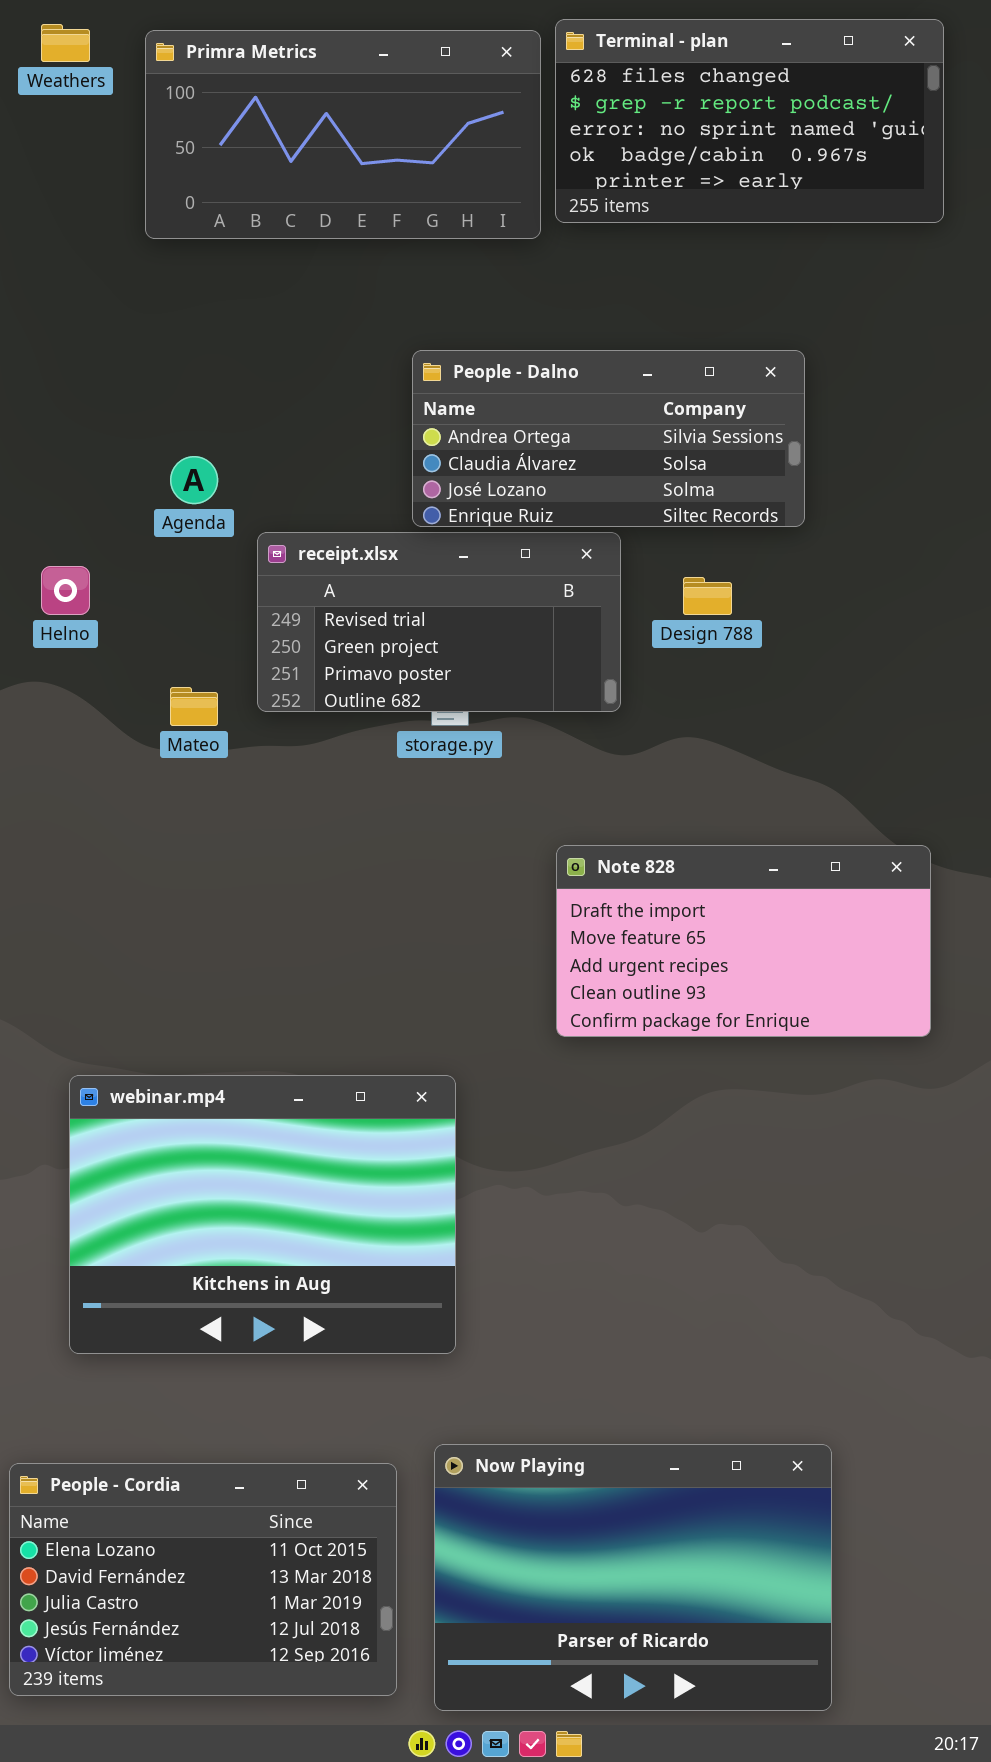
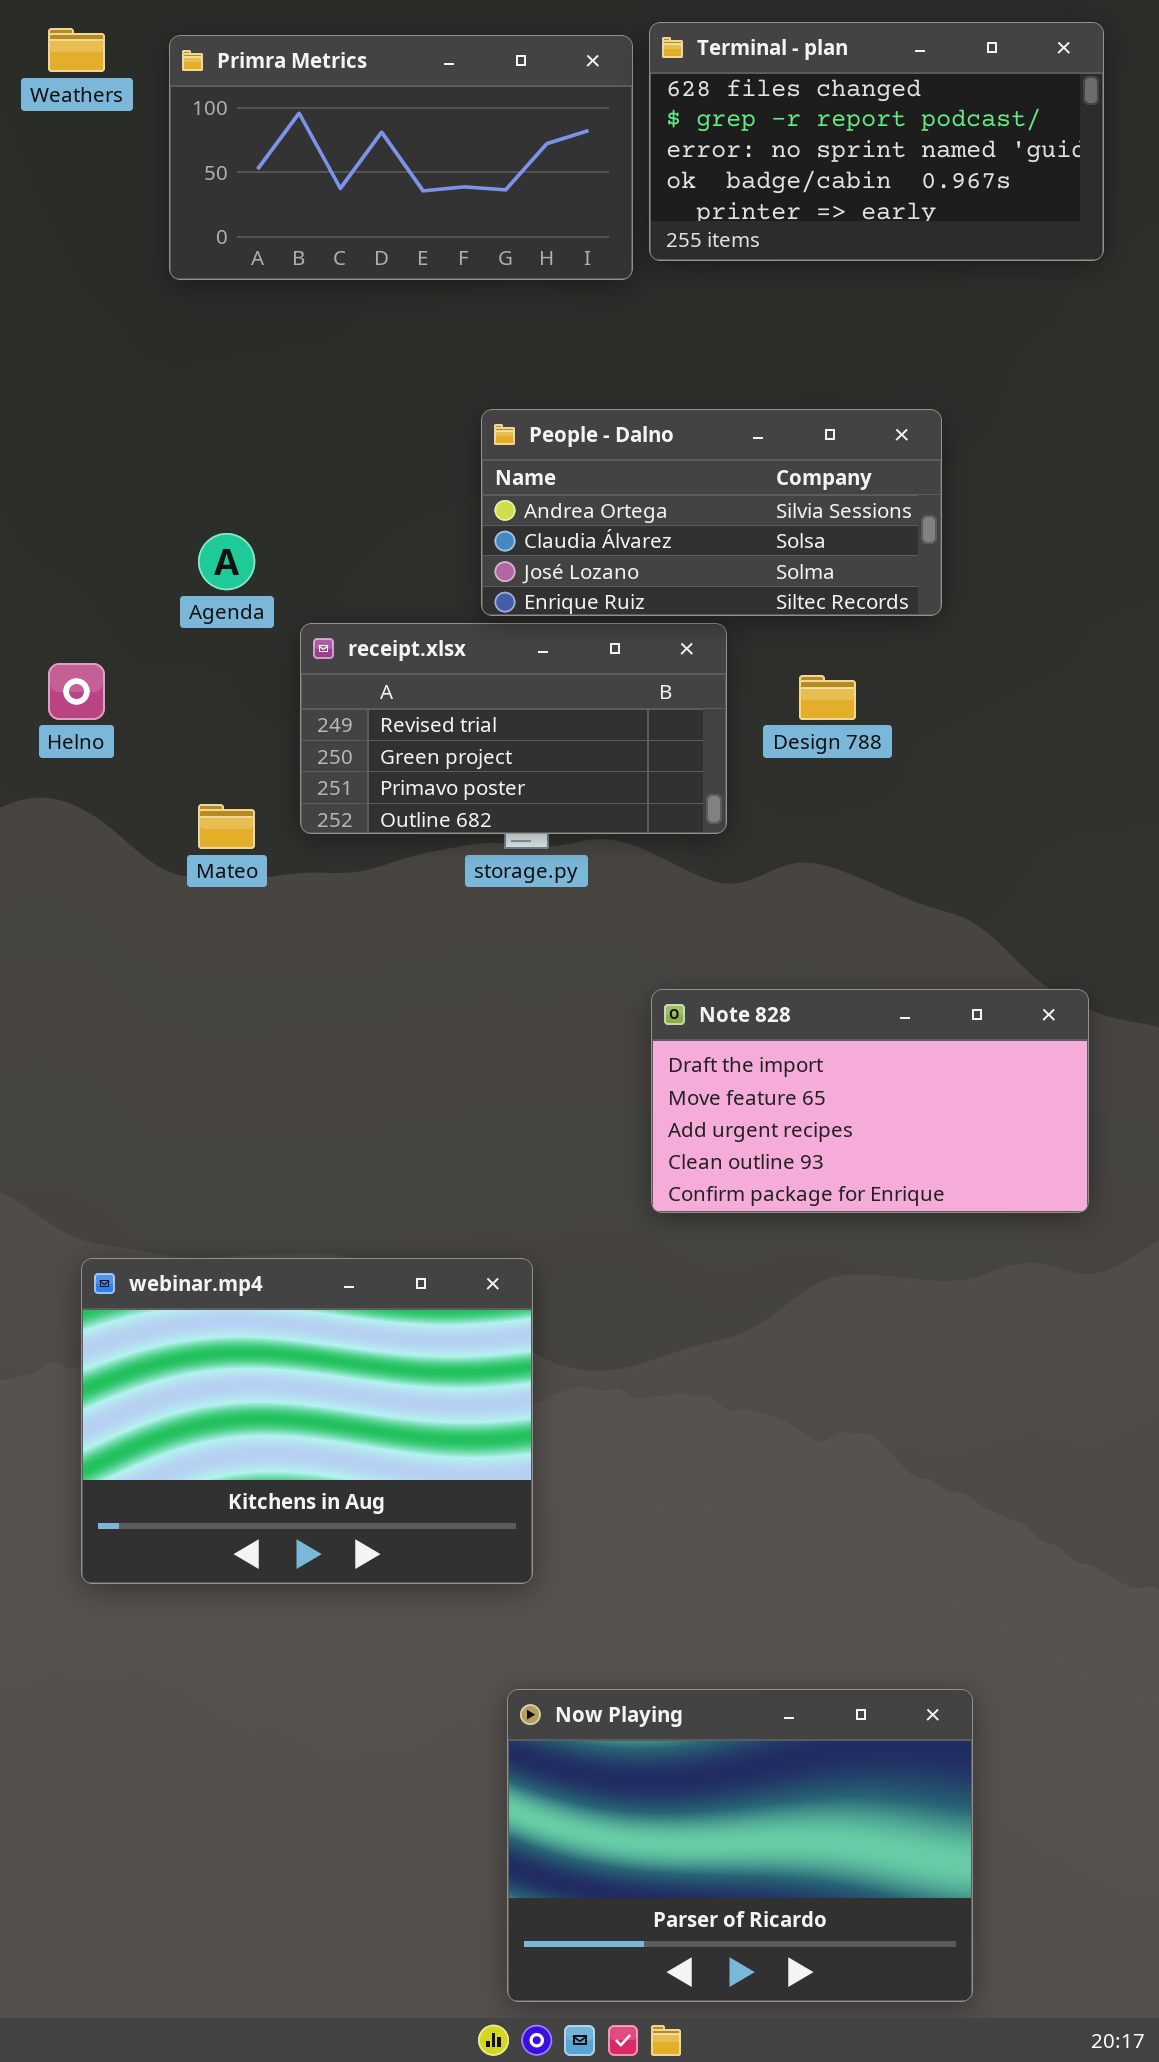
People - Cordia: [9,1463,397,1696] -> none, closed

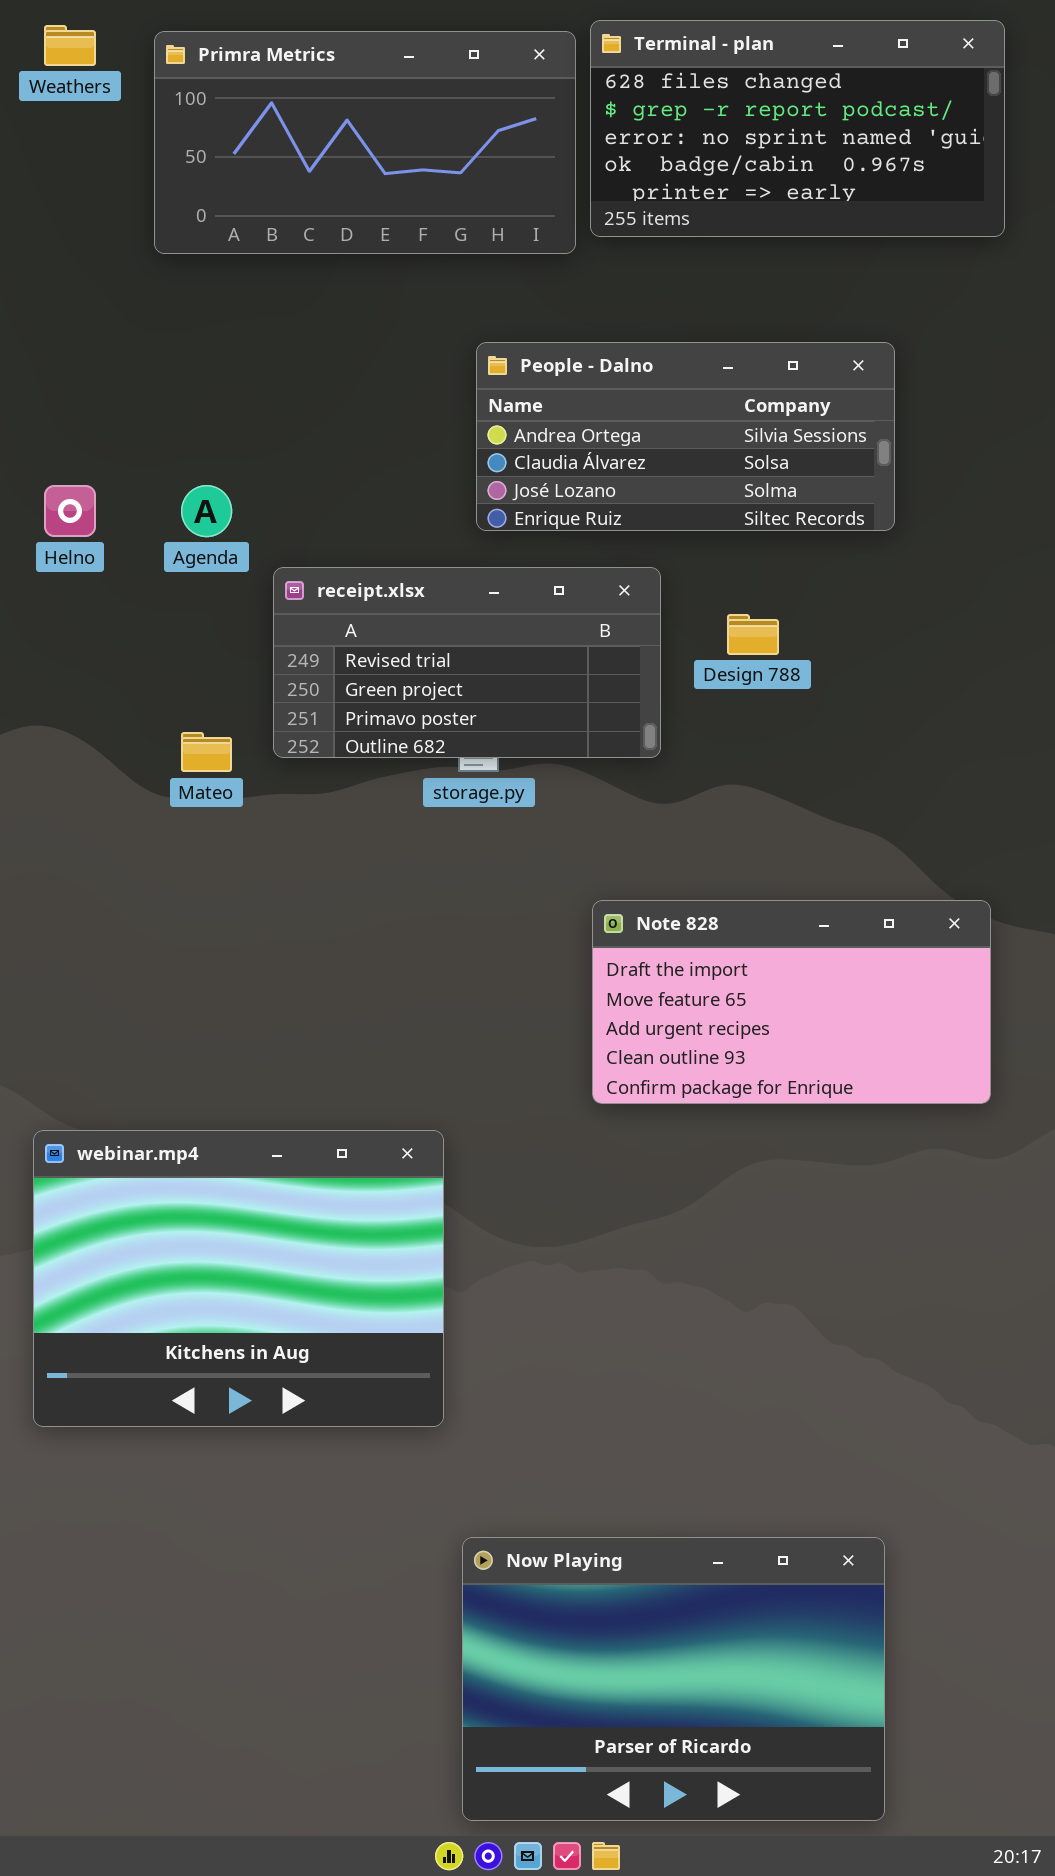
People - Dalno: [481,409,942,616] -> [476,342,895,531], moved
Helno: [48,663,105,720] -> [44,485,96,537], moved
webinar.mp4: [81,1258,533,1584] -> [33,1130,444,1427], moved

